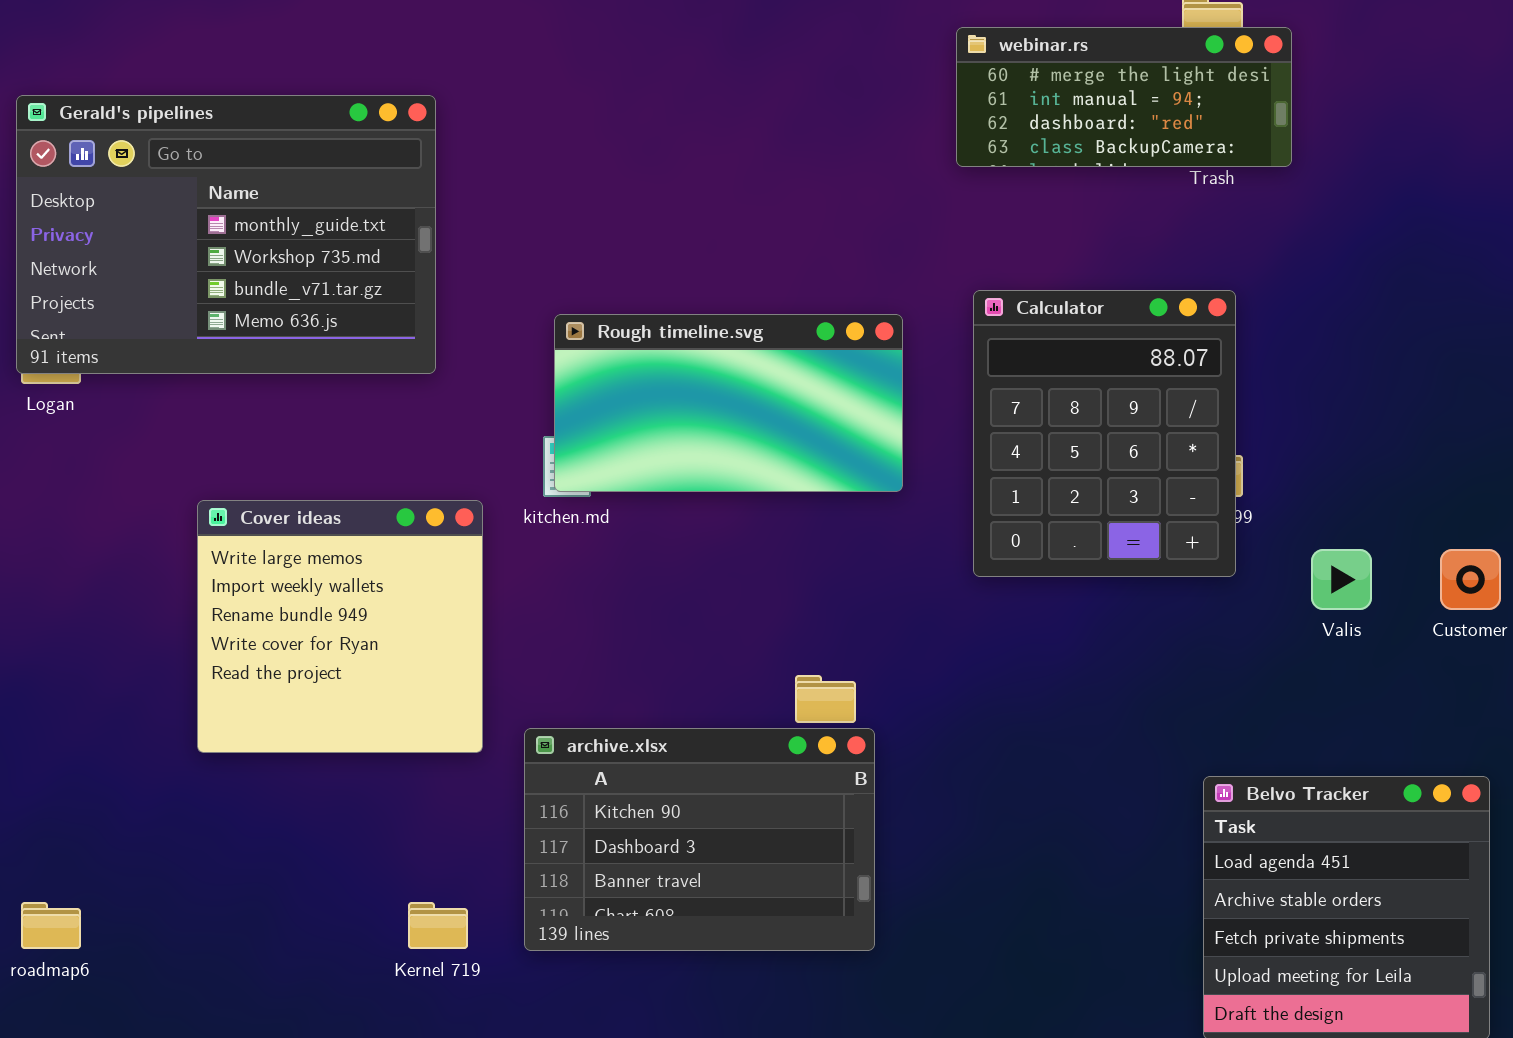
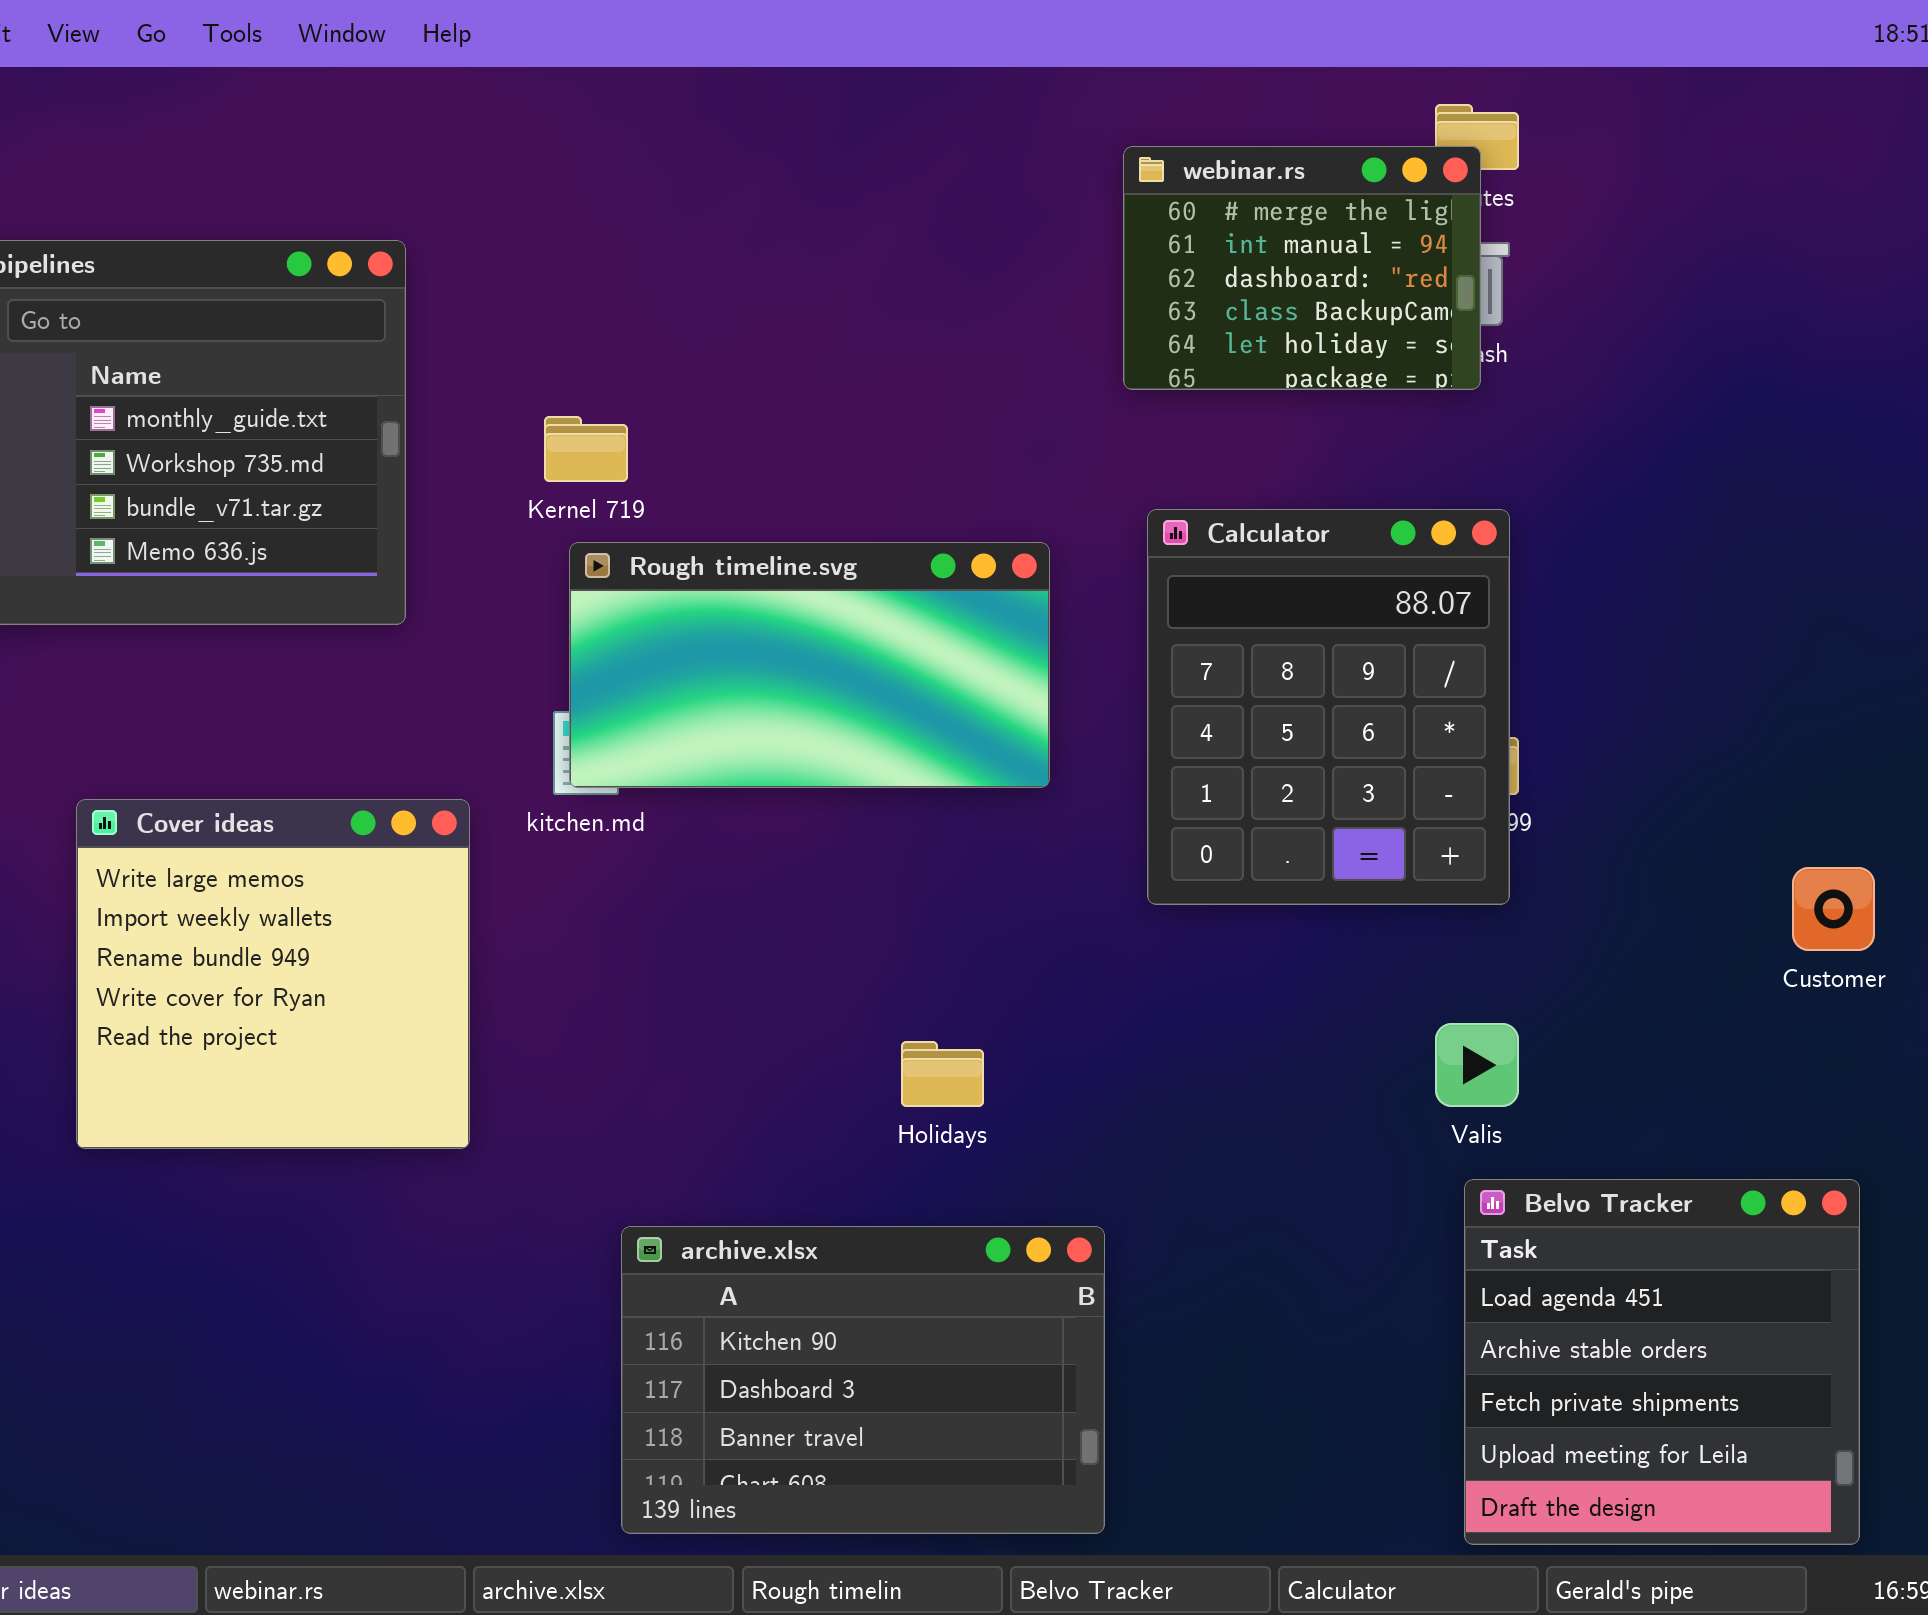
webinar.rs: [956,27,1292,167] -> [1123,146,1481,390], resized
Valis: [1311,549,1372,610] -> [1435,1023,1519,1107], moved
archive.xlsx: [524,728,875,951] -> [621,1226,1105,1534], moved
Kernel 719: [408,902,468,949] -> [544,416,628,482], moved

